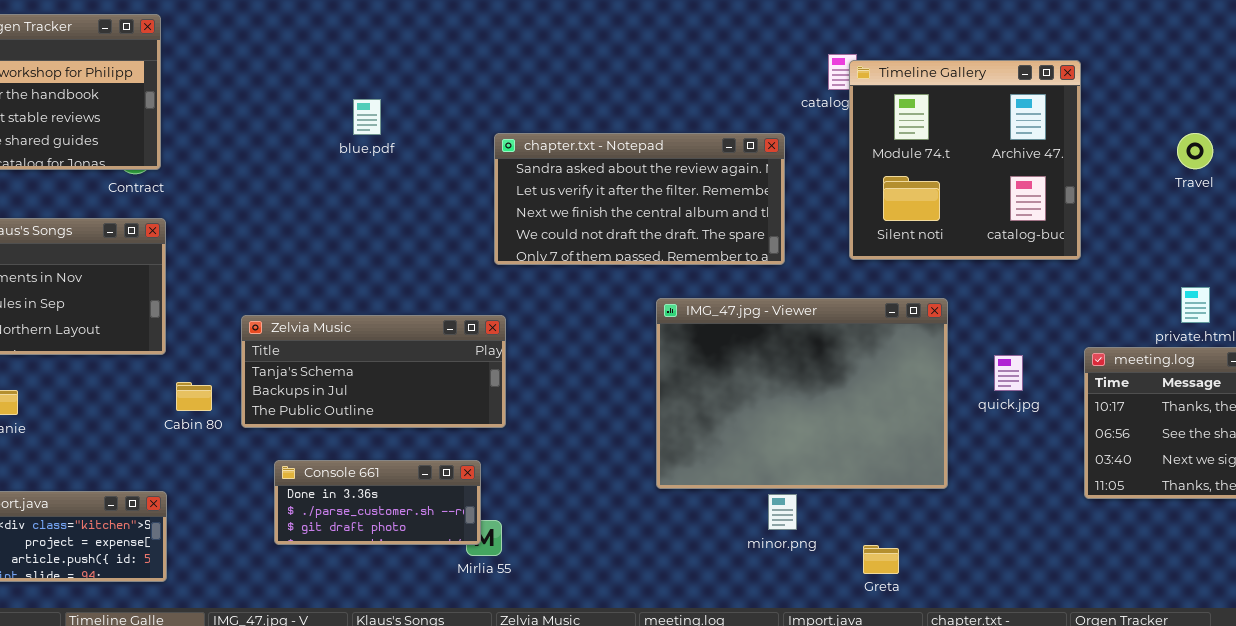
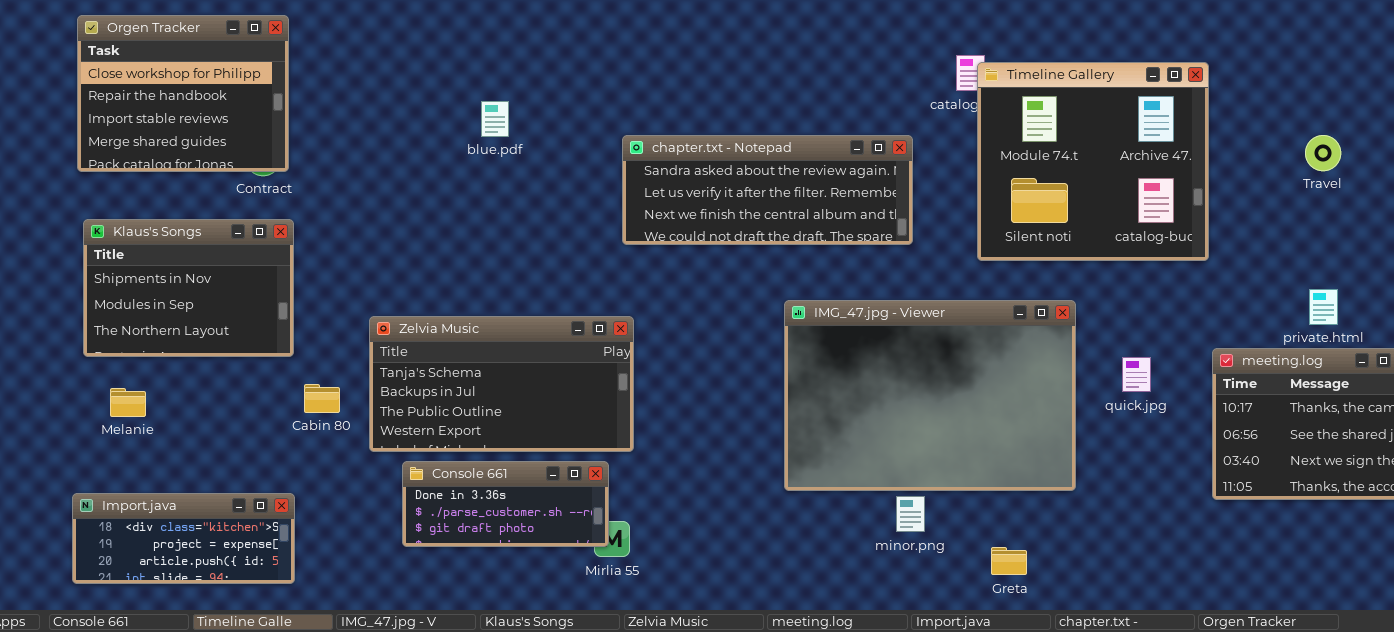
chapter.txt - Notepad: [494,133,785,265] -> [622,135,913,245], resized
Zelvia Music: [241,315,506,428] -> [369,316,634,452], resized

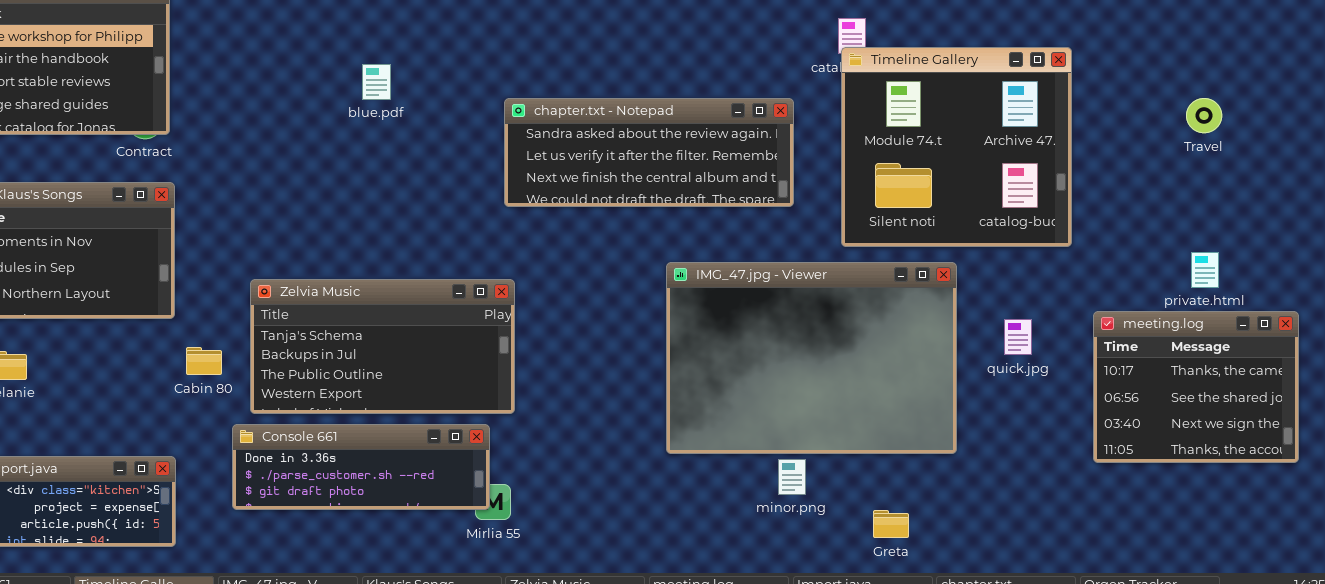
Timeline Gallery: [977,62,1209,261] -> [841,47,1072,247], moved
Console 661: [402,461,609,547] -> [232,424,490,510], resized

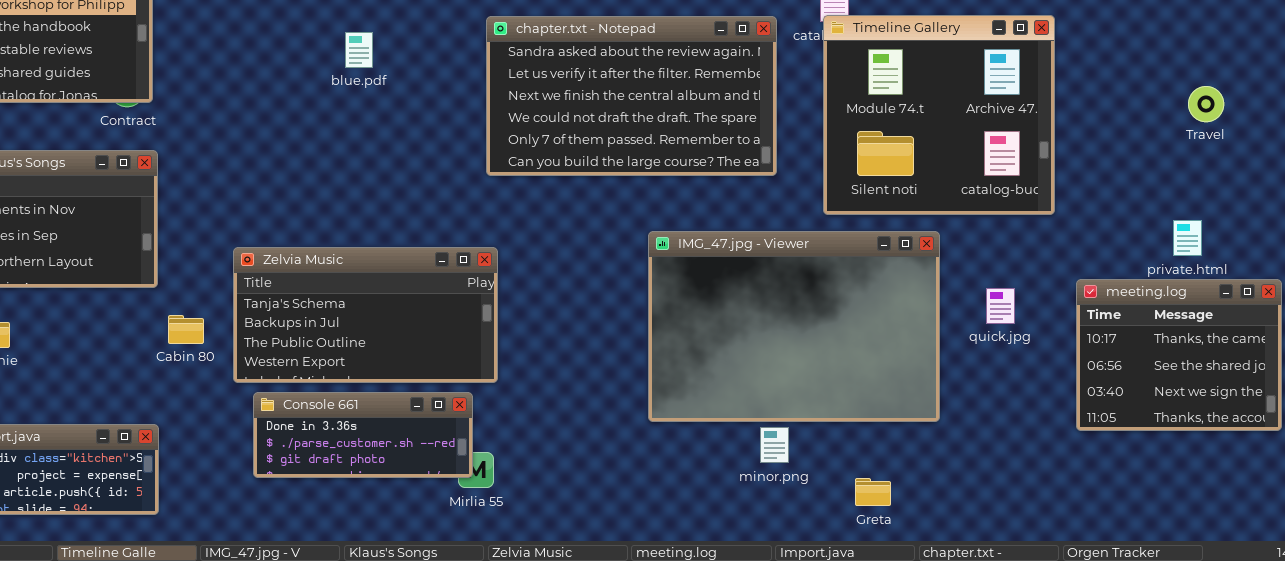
chapter.txt - Notepad: [504,98,794,207] -> [486,16,777,176], resized
Travel: [1186,98,1222,133] -> [1188,86,1224,122], moved
Console 661: [232,424,490,510] -> [253,392,473,478], resized

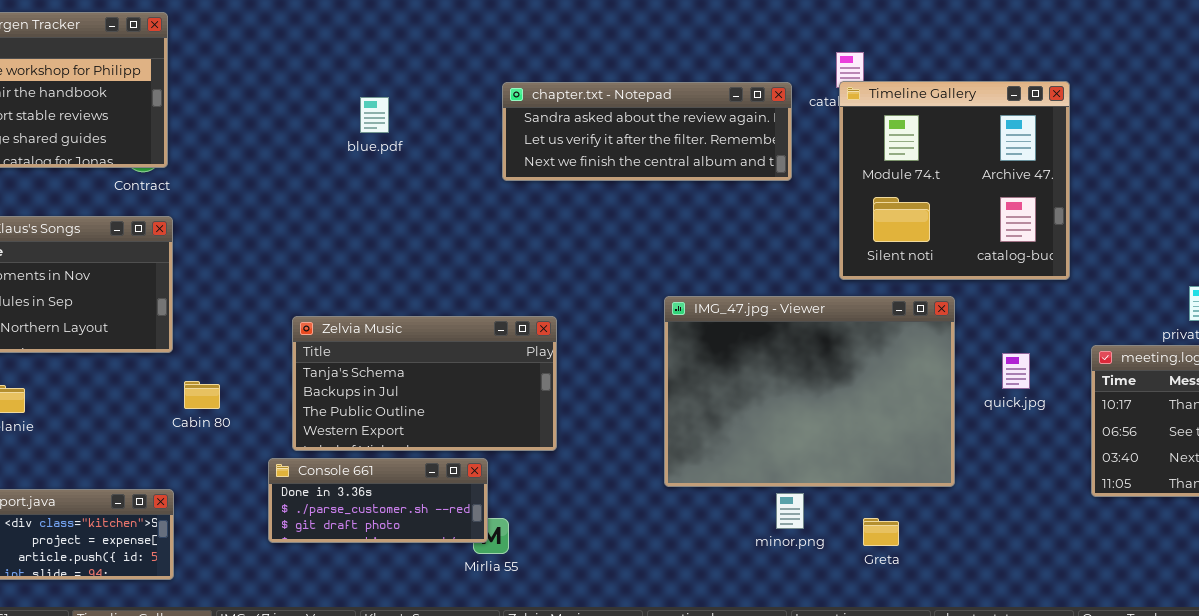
chapter.txt - Notepad: [486,16,777,176] -> [502,82,792,181], resized
Zelvia Music: [233,247,498,383] -> [292,316,557,451], moved
Greta: [855,478,891,506] -> [863,518,899,546], moved

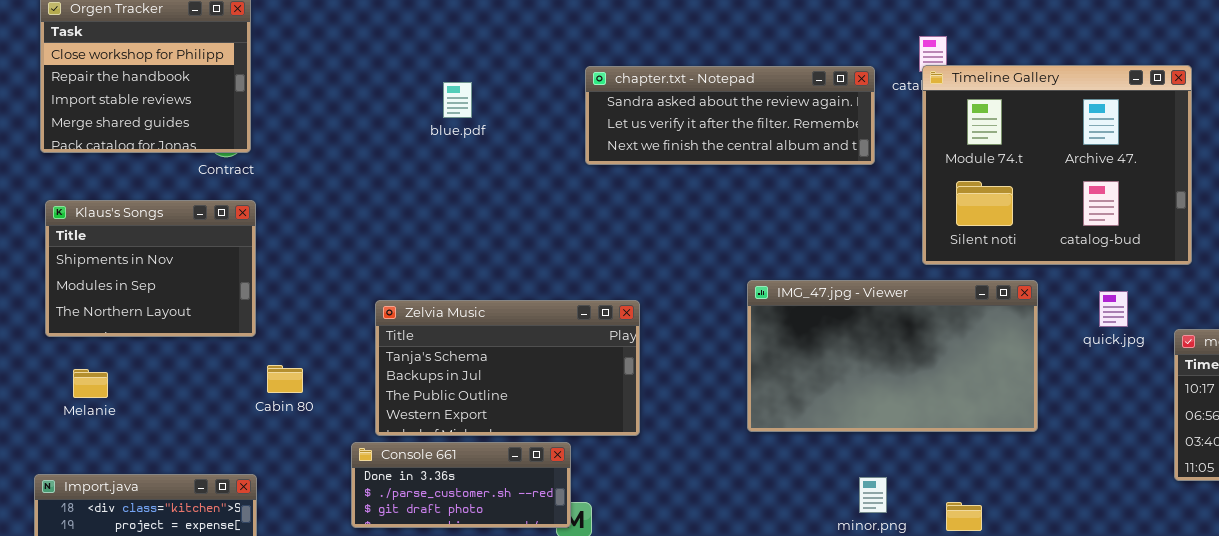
Timeline Gallery: [839,81,1070,280] -> [922,65,1192,265], resized
IMG_47.jpg - Viewer: [664,296,955,487] -> [747,280,1038,432], resized
quick.jpg: [1002,353,1030,389] -> [1099,291,1128,327], moved

